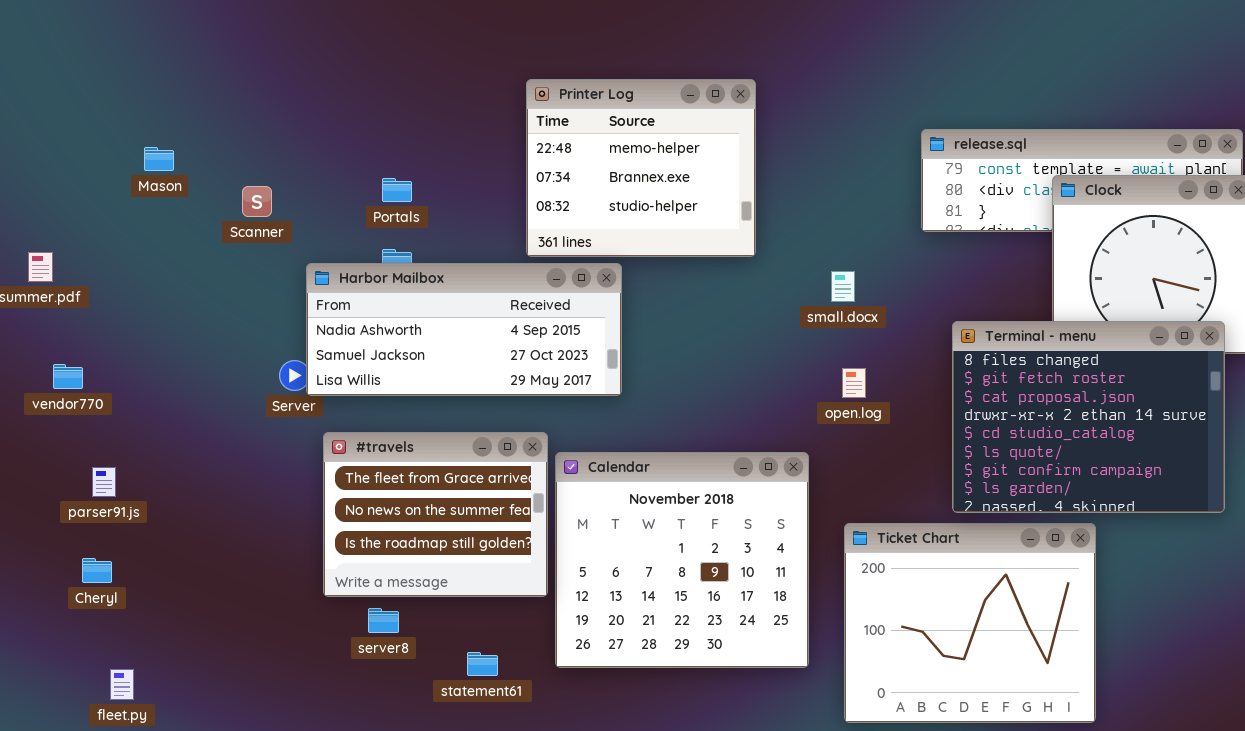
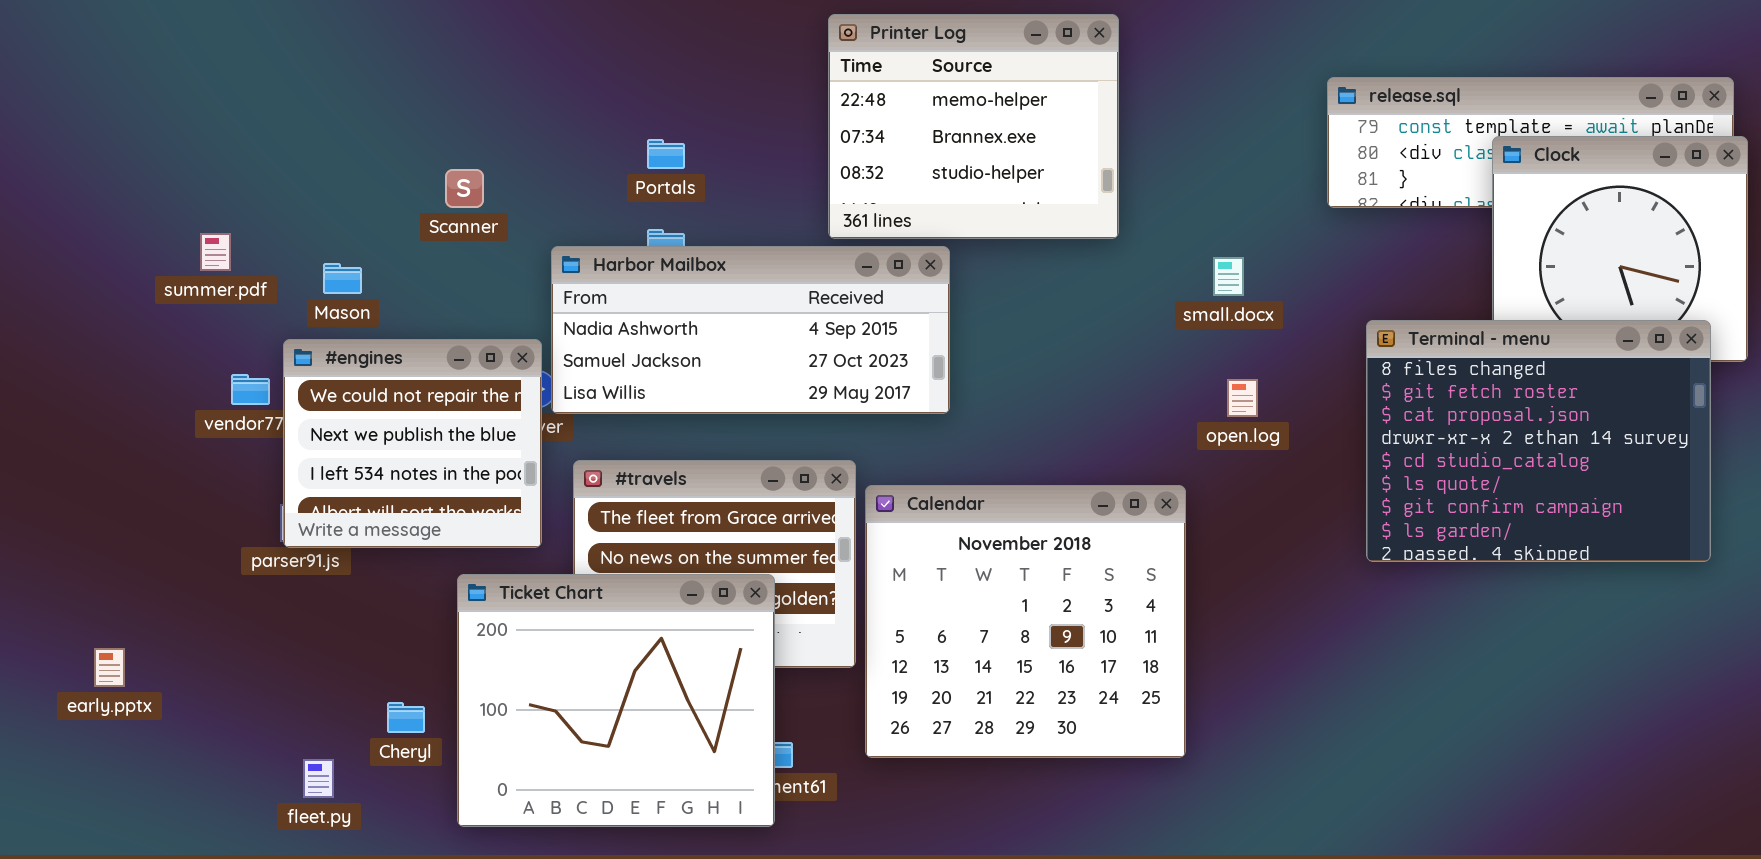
Mason: [144,147,174,171] -> [323,263,362,294], moved
Scanner: [242,186,272,217] -> [445,169,484,208], moved
#engines: none -> [283,339,542,548], opened
Ticket Chart: [844,523,1096,723] -> [457,574,775,827], moved
Cheryl: [82,558,112,583] -> [387,702,425,733], moved

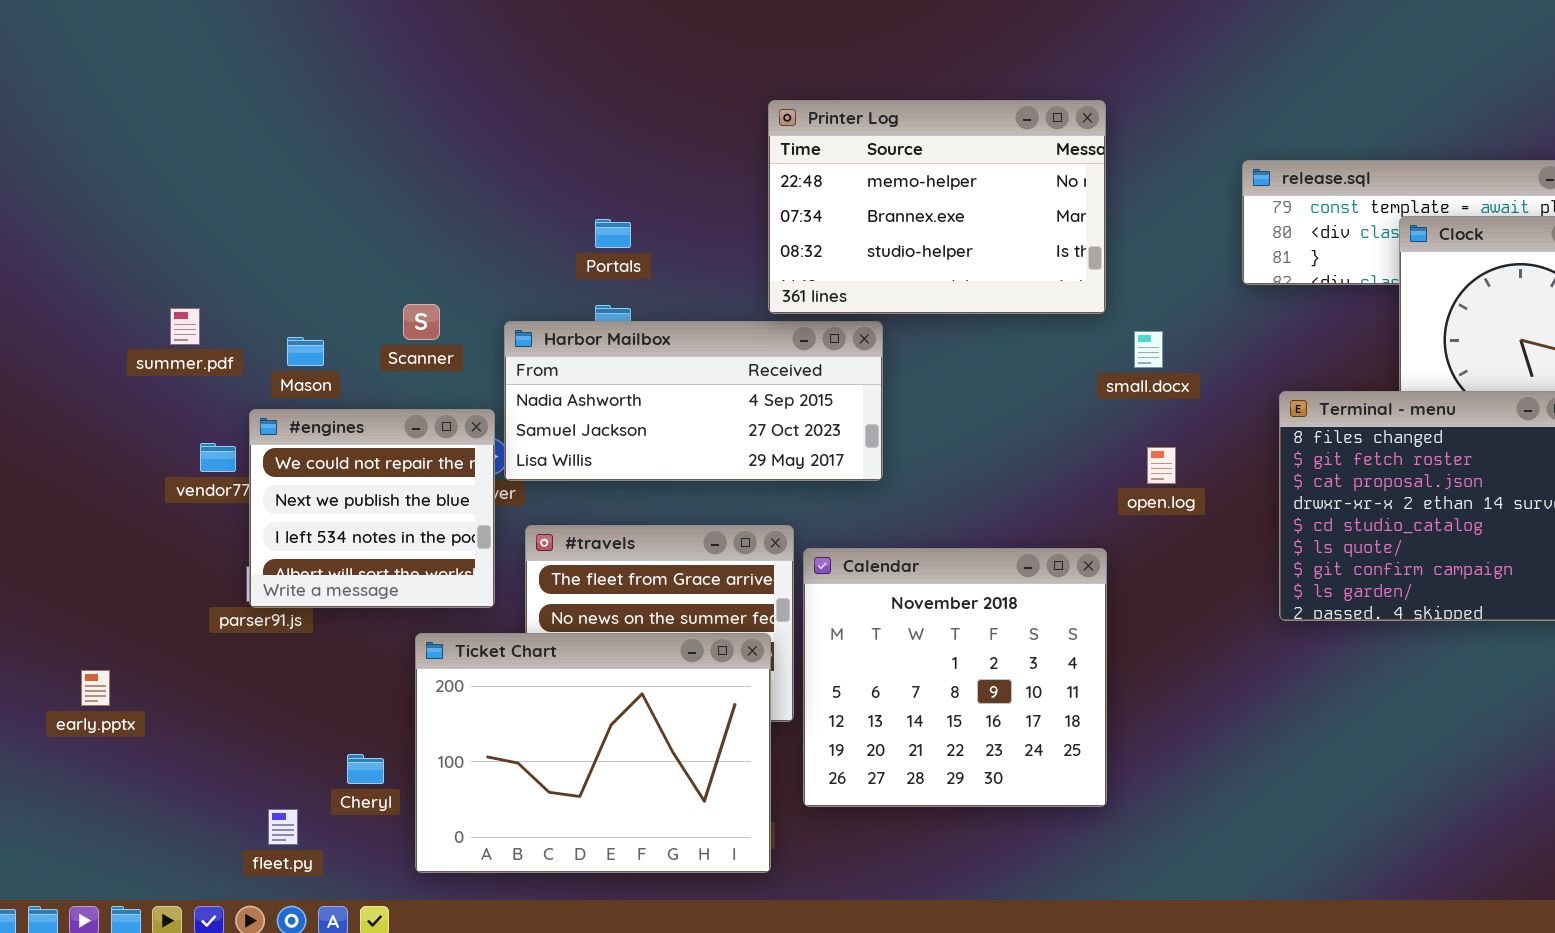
Printer Log: [828,14,1119,239] -> [768,100,1106,314], resized
Scanner: [445,169,484,208] -> [403,304,440,340], moved
Ticket Chart: [457,574,775,827] -> [415,633,771,873], resized
early.pptx: [94,648,125,687] -> [81,670,110,706], moved

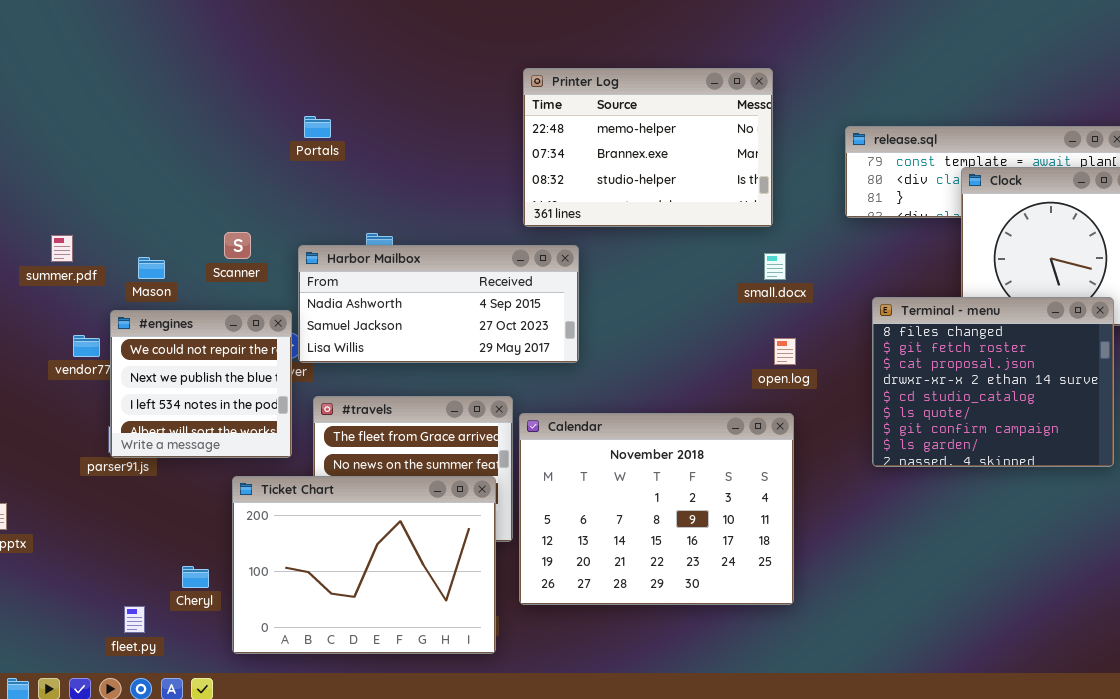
Printer Log: [768,100,1106,314] -> [523,68,773,227], moved
Portals: [595,219,631,248] -> [304,116,331,138], moved
Calendar: [803,548,1107,807] -> [519,413,794,605], resized

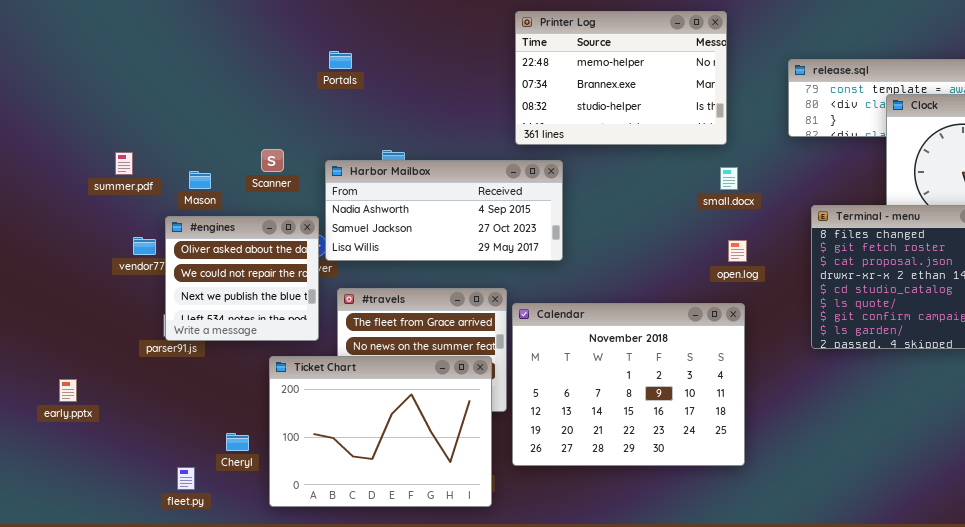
#engines: [110,310,292,458] -> [165,216,319,341], scrolled up 1 row

